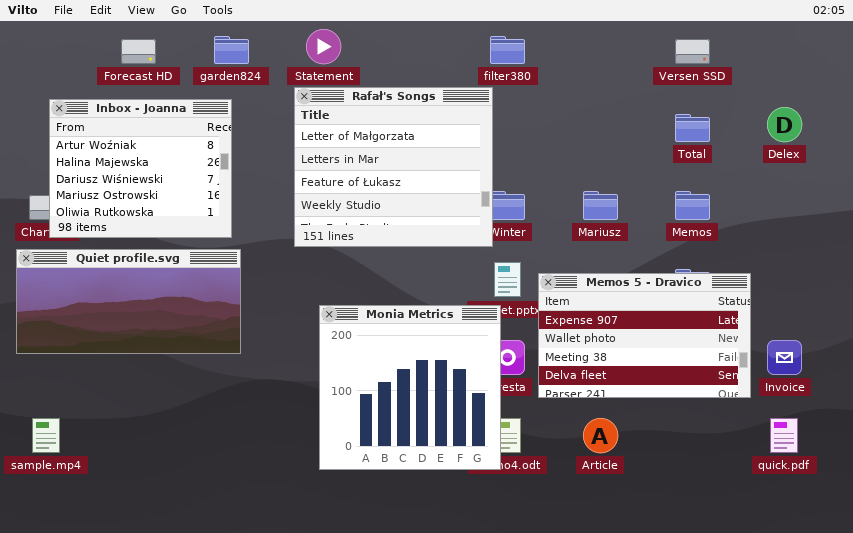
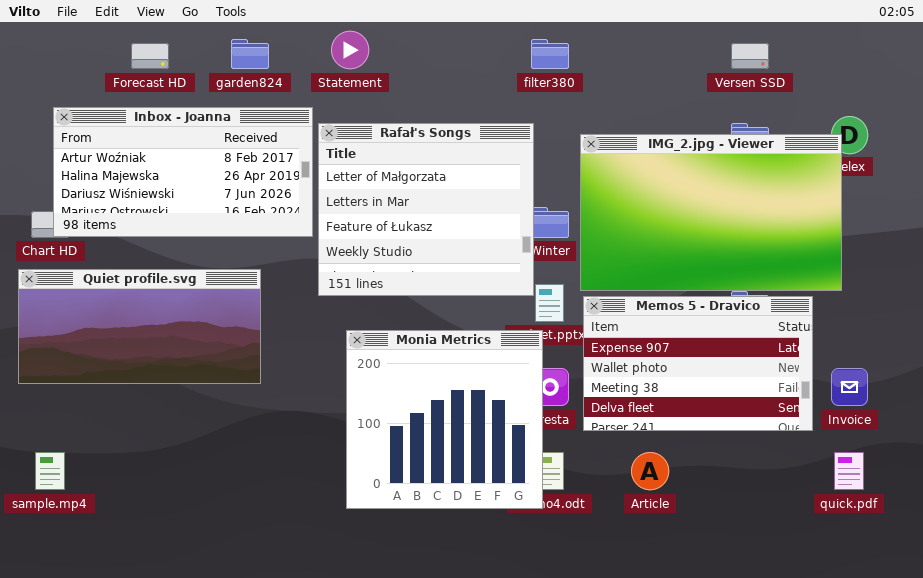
Rafał's Songs: [294,87,493,247] -> [318,123,534,296], moved
Inbox - Joanna: [49,99,232,238] -> [53,107,313,237], resized
IMG_2.jpg - Viewer: none -> [580,134,842,291], opened

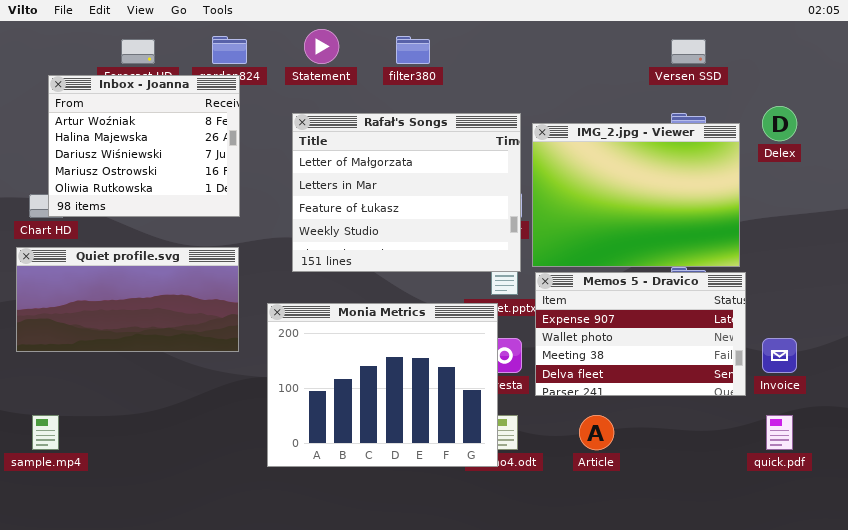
filter380: [531,39,569,69] -> [396,36,430,64], moved
Inbox - Joanna: [53,107,313,237] -> [48,75,240,217], resized
Rafał's Songs: [318,123,534,296] -> [292,113,521,272], resized
IMG_2.jpg - Viewer: [580,134,842,291] -> [532,123,740,267], resized
Monia Metrics: [346,330,543,509] -> [267,303,498,467], resized

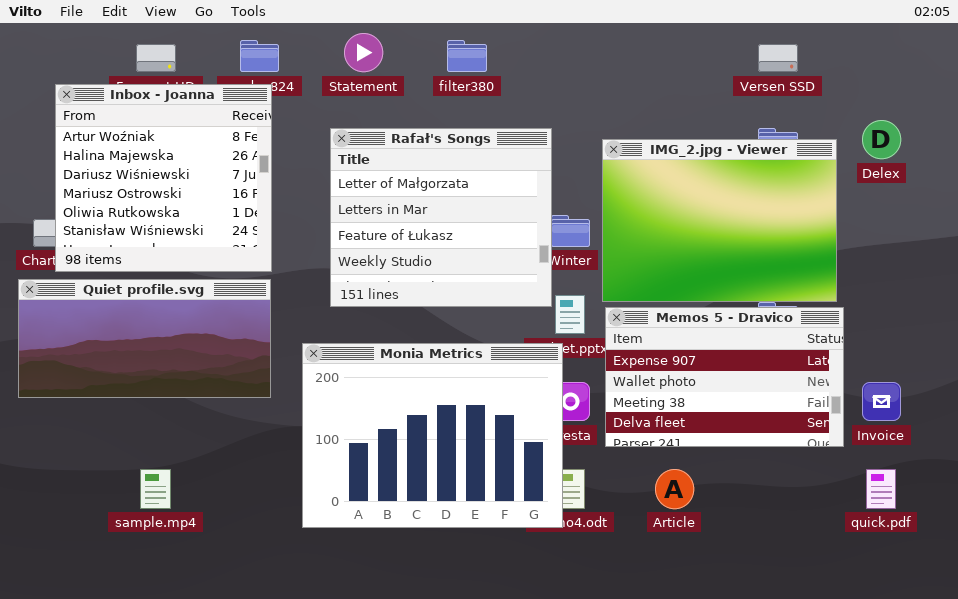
Inbox - Joanna: [48,75,240,217] -> [55,84,272,272], resized
Rafał's Songs: [292,113,521,272] -> [330,128,552,307], resized
sample.mp4: [32,415,59,450] -> [140,469,171,509], moved

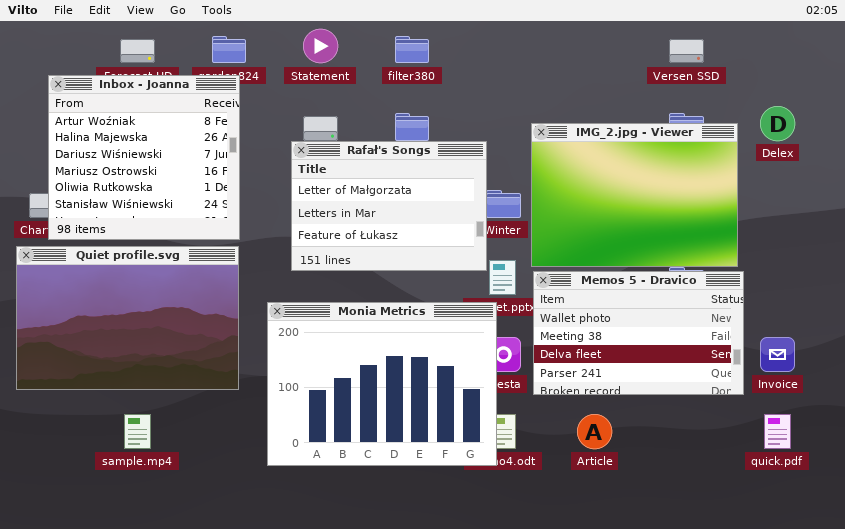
Rafał's Songs: [330,128,552,307] -> [291,141,487,271], resized
Quiet profile.svg: [18,279,271,398] -> [16,246,239,390], resized
Memos 5 - Dravico: [605,307,844,447] -> [533,271,744,395], scrolled down 1 row

